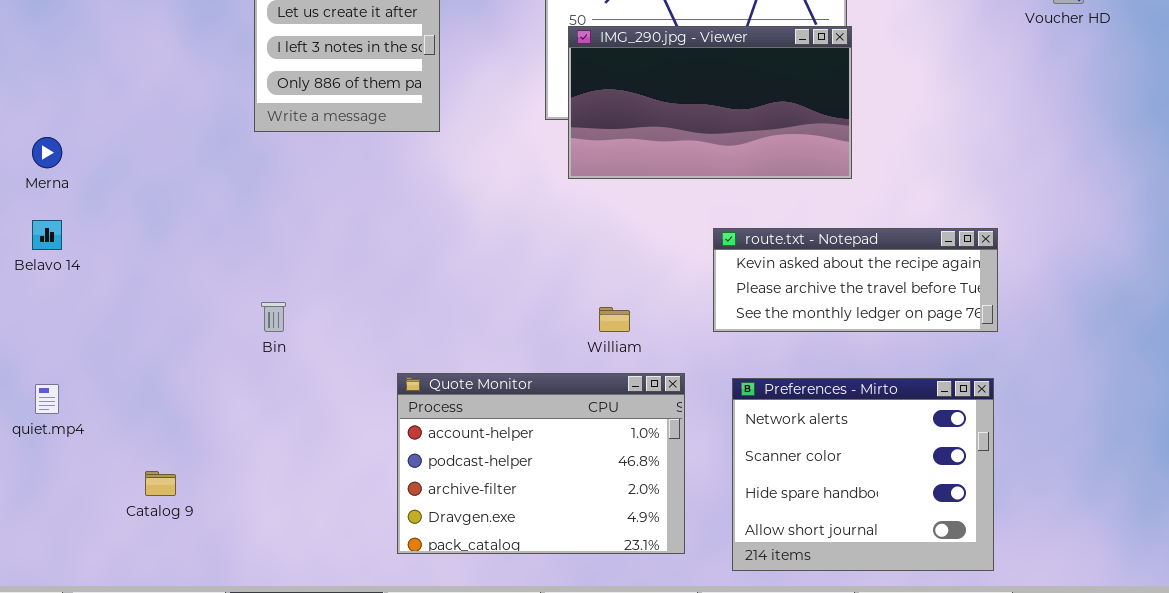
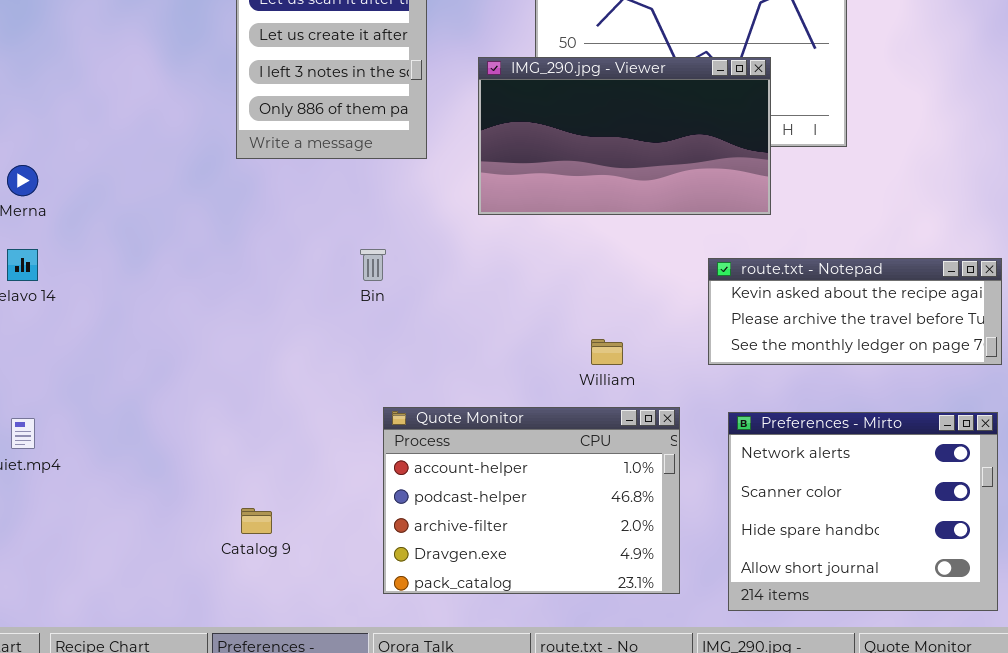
IMG_290.jpg - Viewer: [568,26,852,179] -> [478,57,771,215], moved
Bin: [261,302,286,332] -> [360,249,386,281], moved
Catalog 9: [145,471,176,496] -> [241,508,272,534], moved

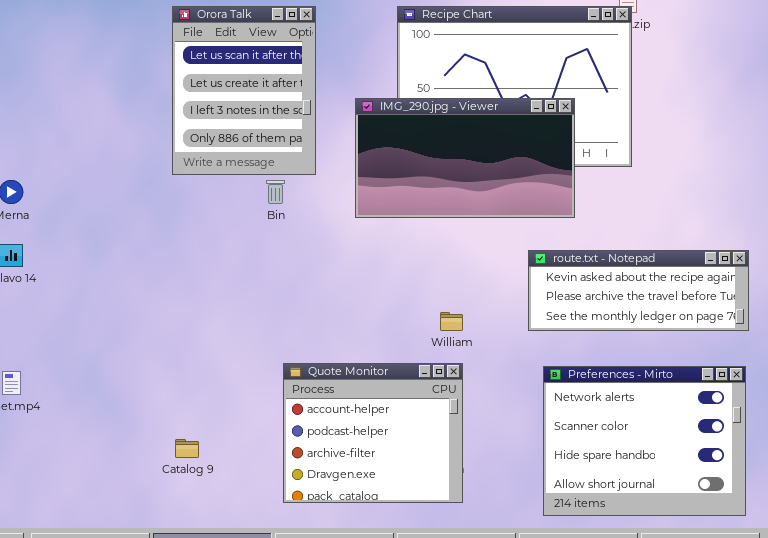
Bin: [360,249,386,281] -> [266,180,285,204], moved
Quote Monitor: [383,407,680,594] -> [283,363,463,503], resized

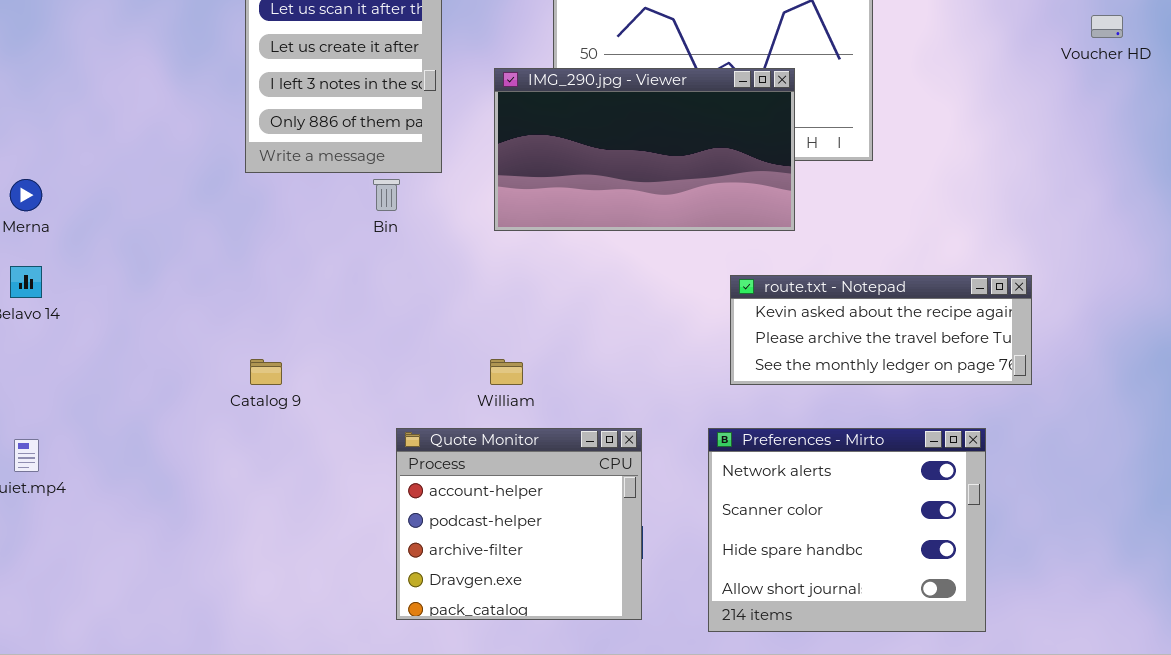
William: [440,312,463,331] -> [490,359,523,385], moved
Preferences - Mirto: [543,366,746,516] -> [708,428,986,632], moved
Catalog 9: [175,439,199,458] -> [250,359,282,385], moved

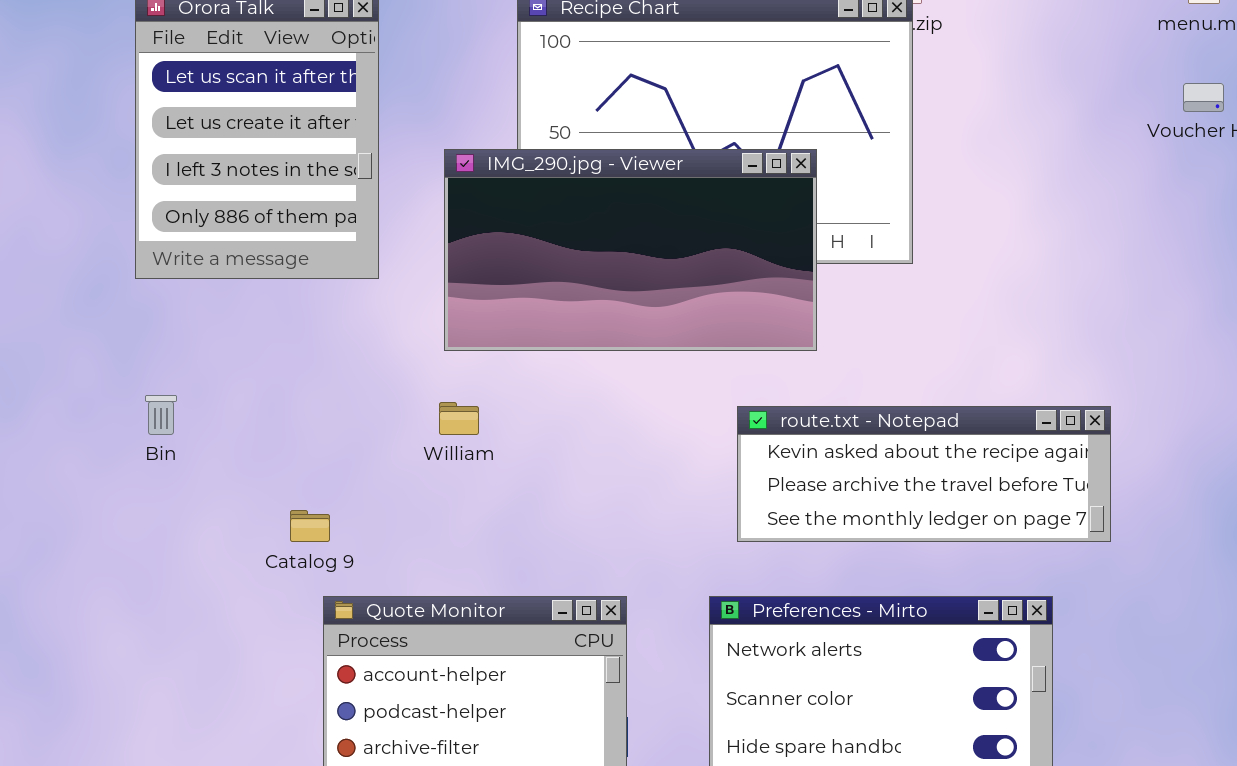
Bin: [373,179,400,211] -> [145,395,177,435], moved
Catalog 9: [250,359,282,385] -> [290,510,330,542], moved
William: [490,359,523,385] -> [439,402,479,435], moved

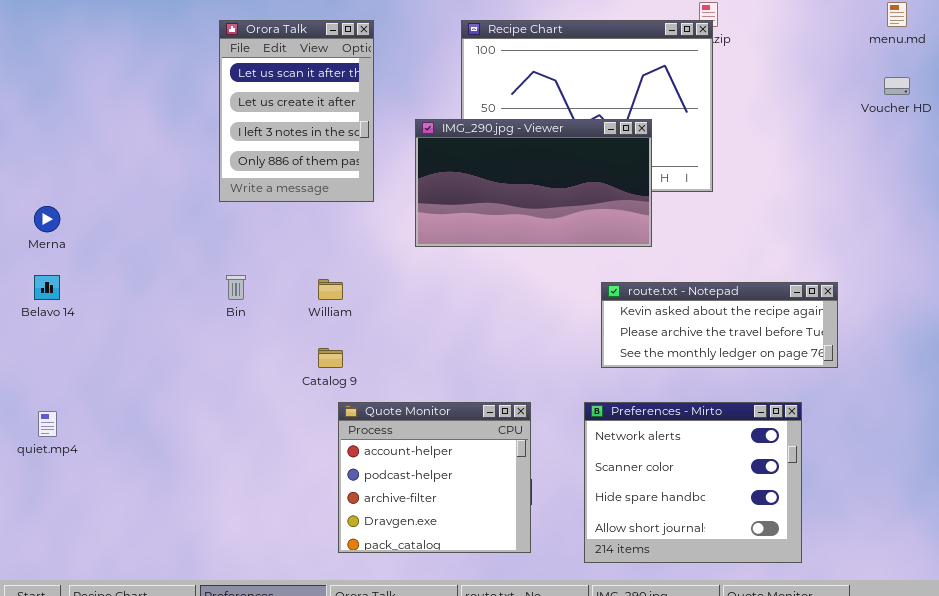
William: [439,402,479,435] -> [318,279,343,300], moved

